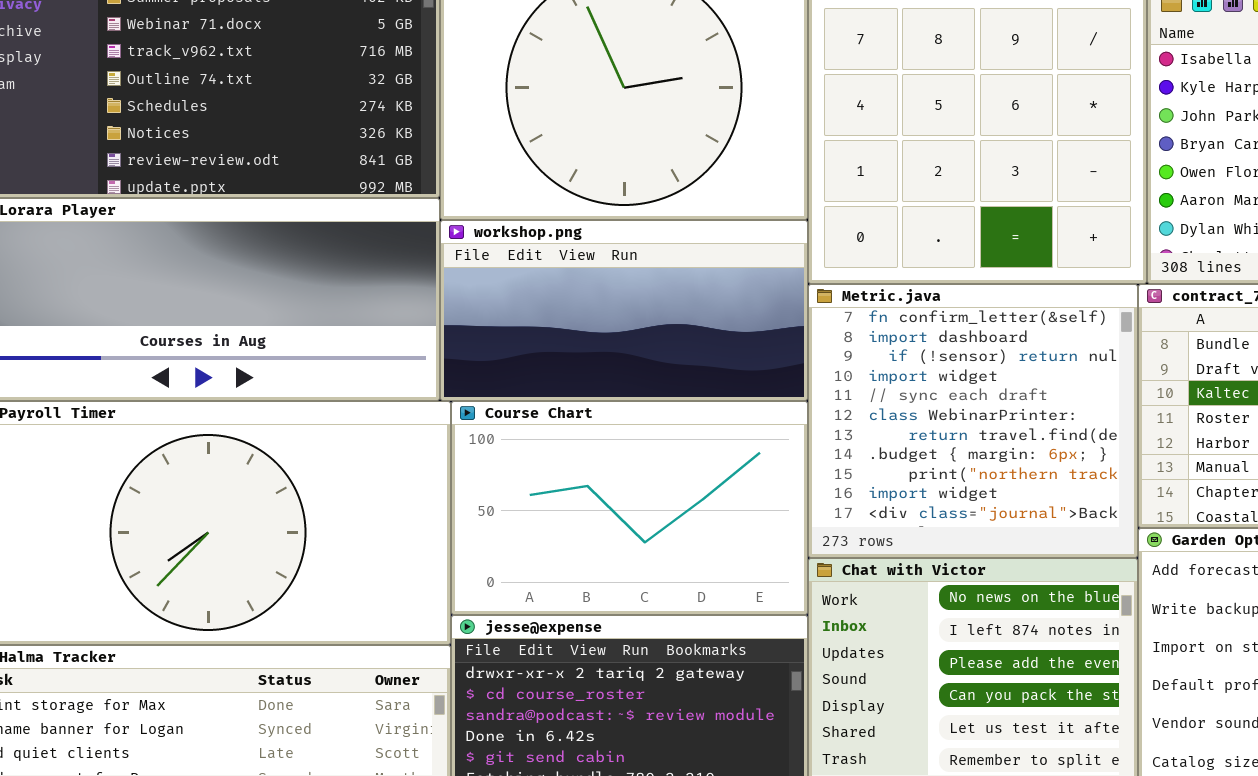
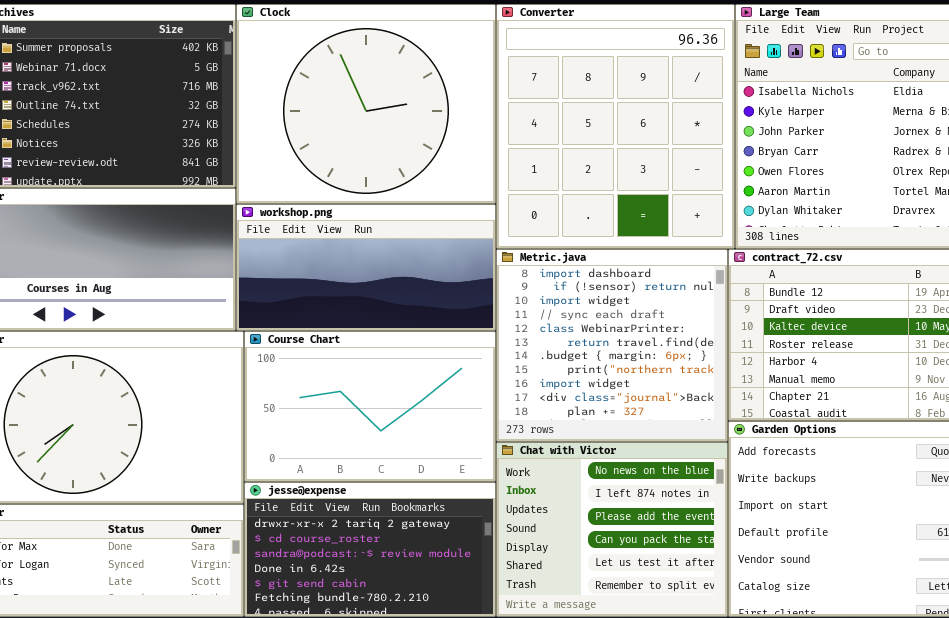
Metric.java: [808,284,1138,558] -> [496,249,728,442], scrolled down 1 row

